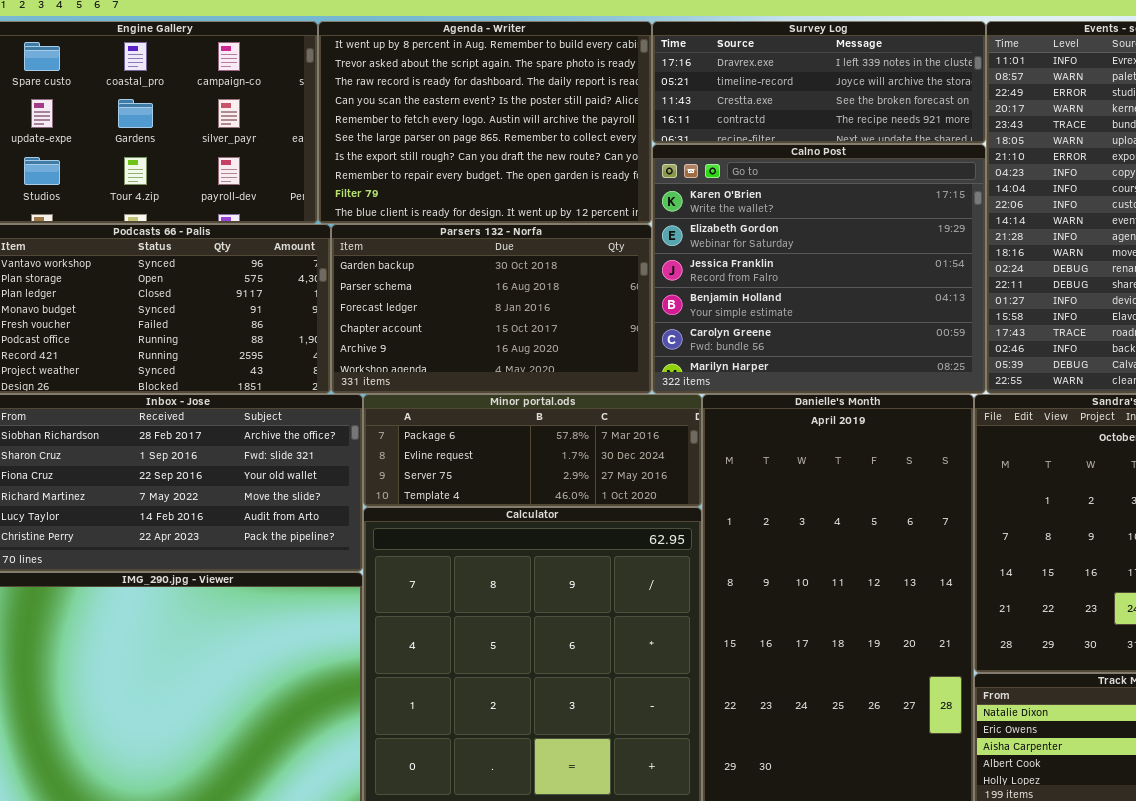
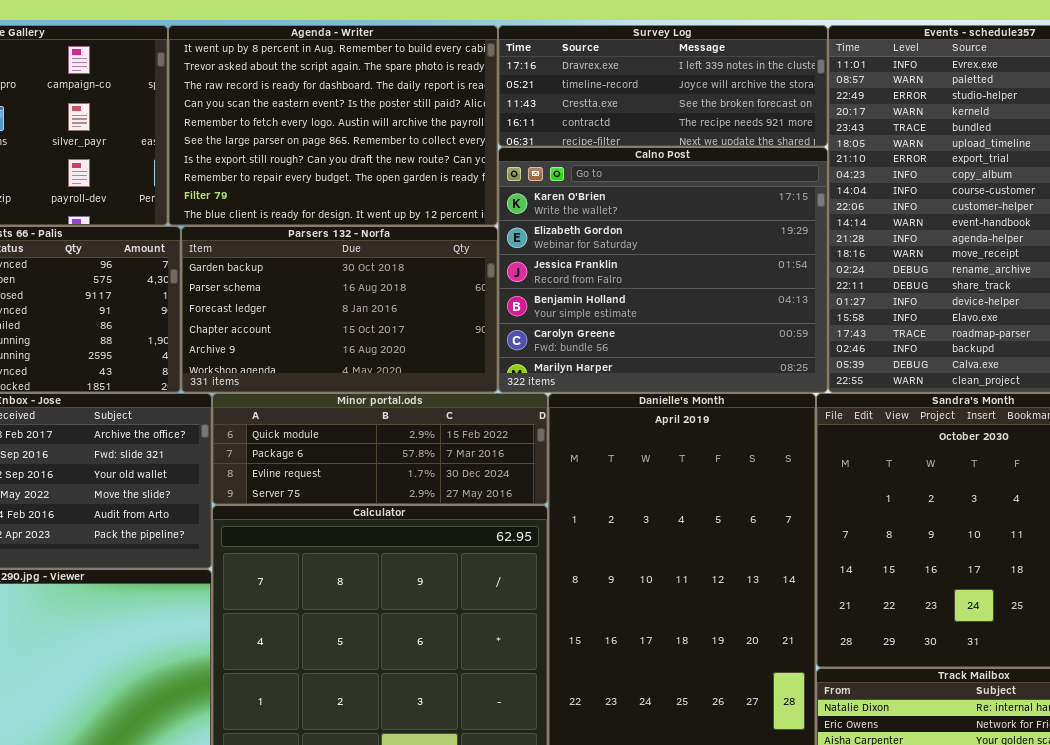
Minor portal.ods: [363,394,702,507] -> [212,393,548,505], scrolled up 1 row

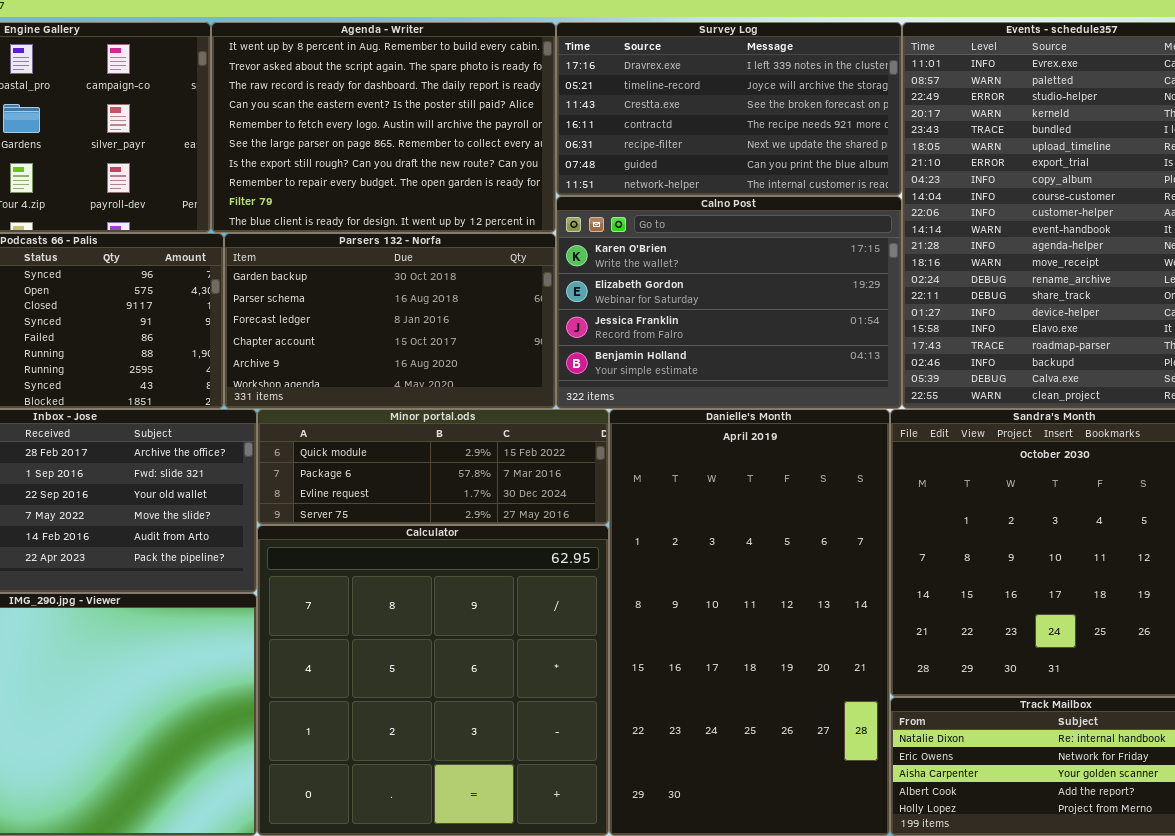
Survey Log: [498,25,828,147] -> [556,22,902,196], resized
Calno Post: [498,147,828,393] -> [556,196,902,409], resized

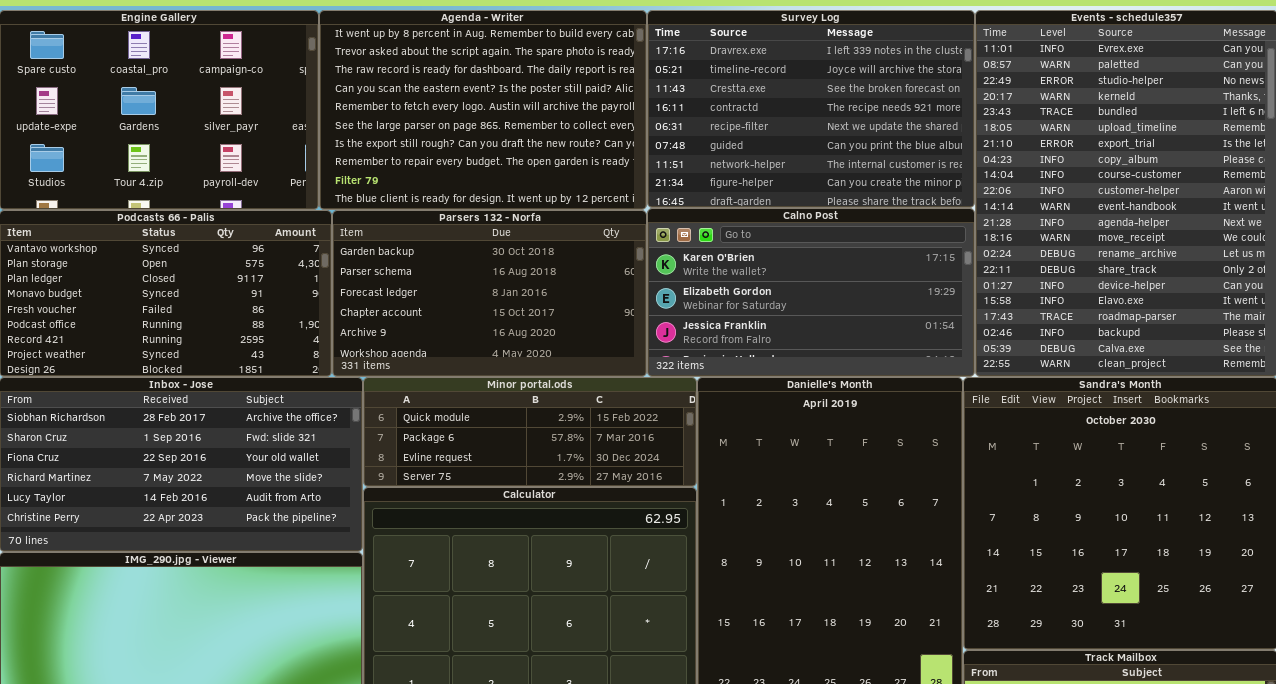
Survey Log: [556,22,902,196] -> [647,10,975,208], resized
Calno Post: [556,196,902,409] -> [647,208,975,377], resized

